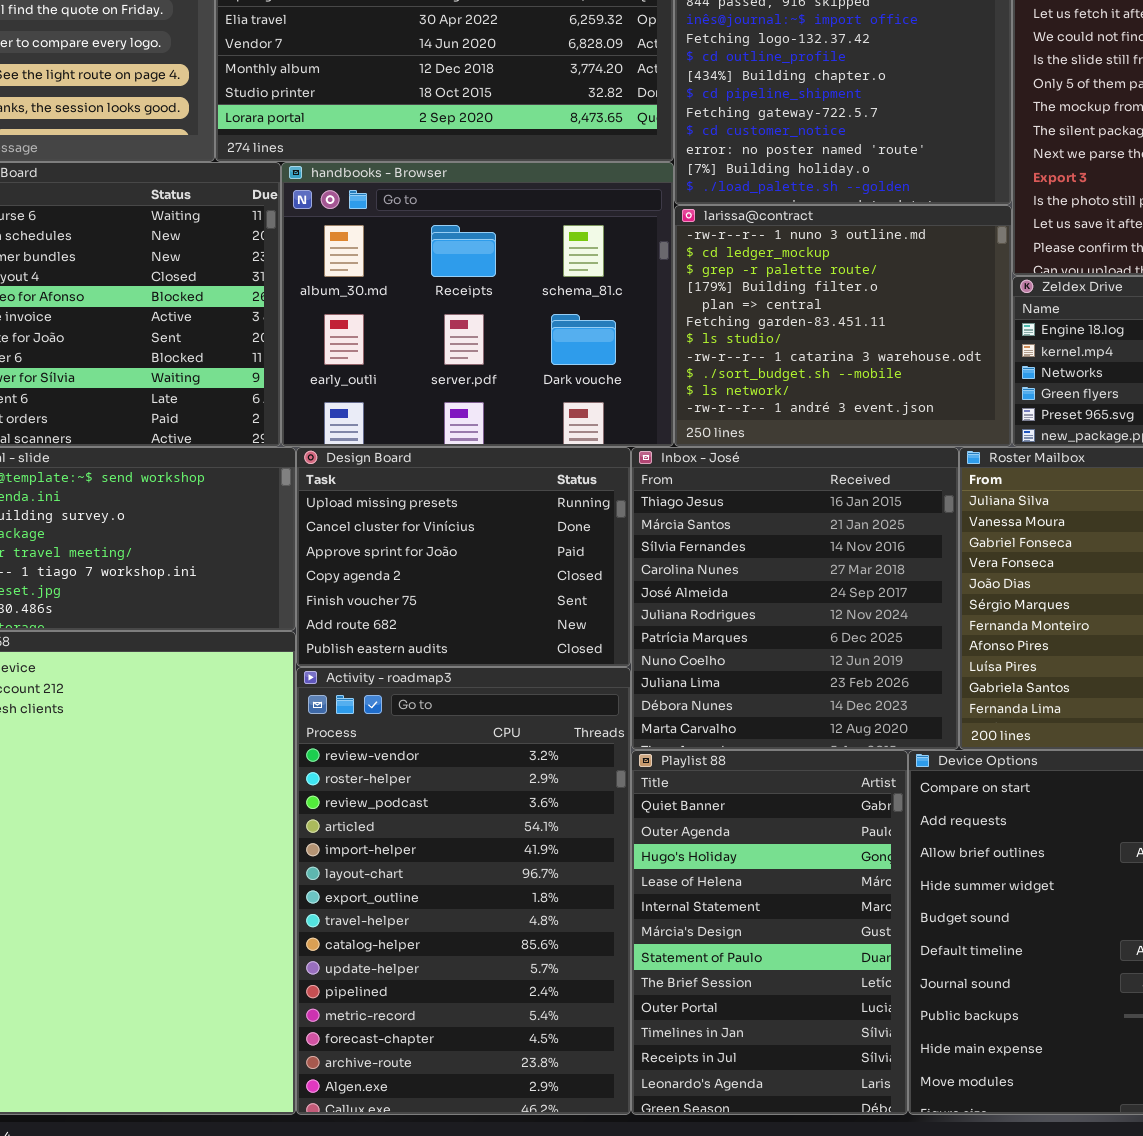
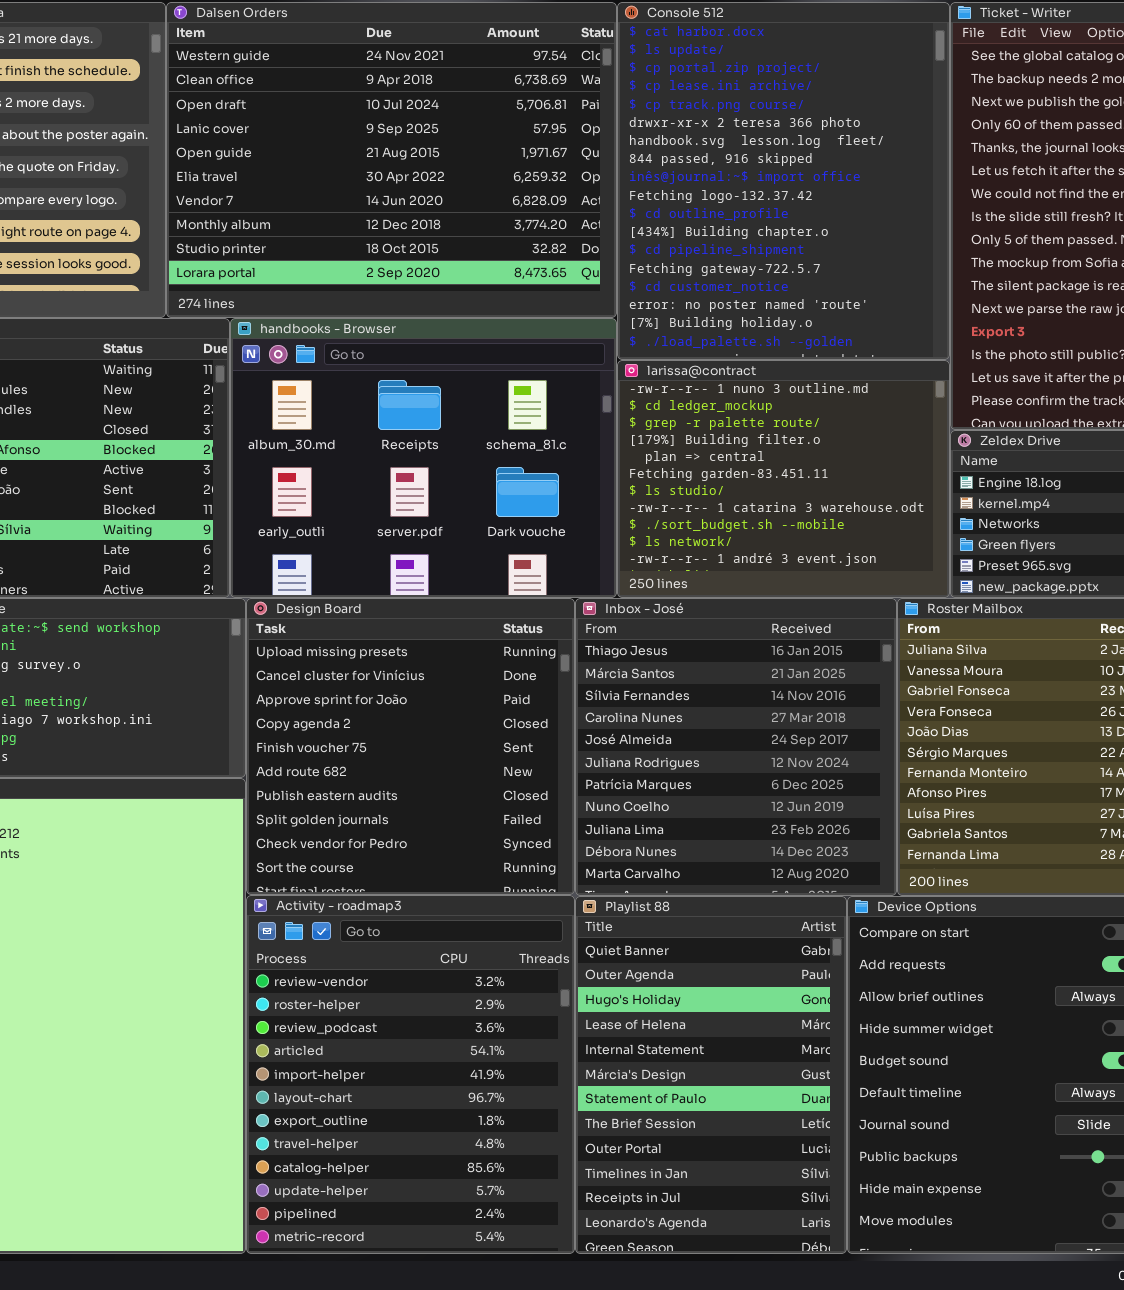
Design Board: [296,447,631,667] -> [246,598,575,895], resized
Activity - roadmap3: [296,667,631,1115] -> [246,895,575,1254], resized

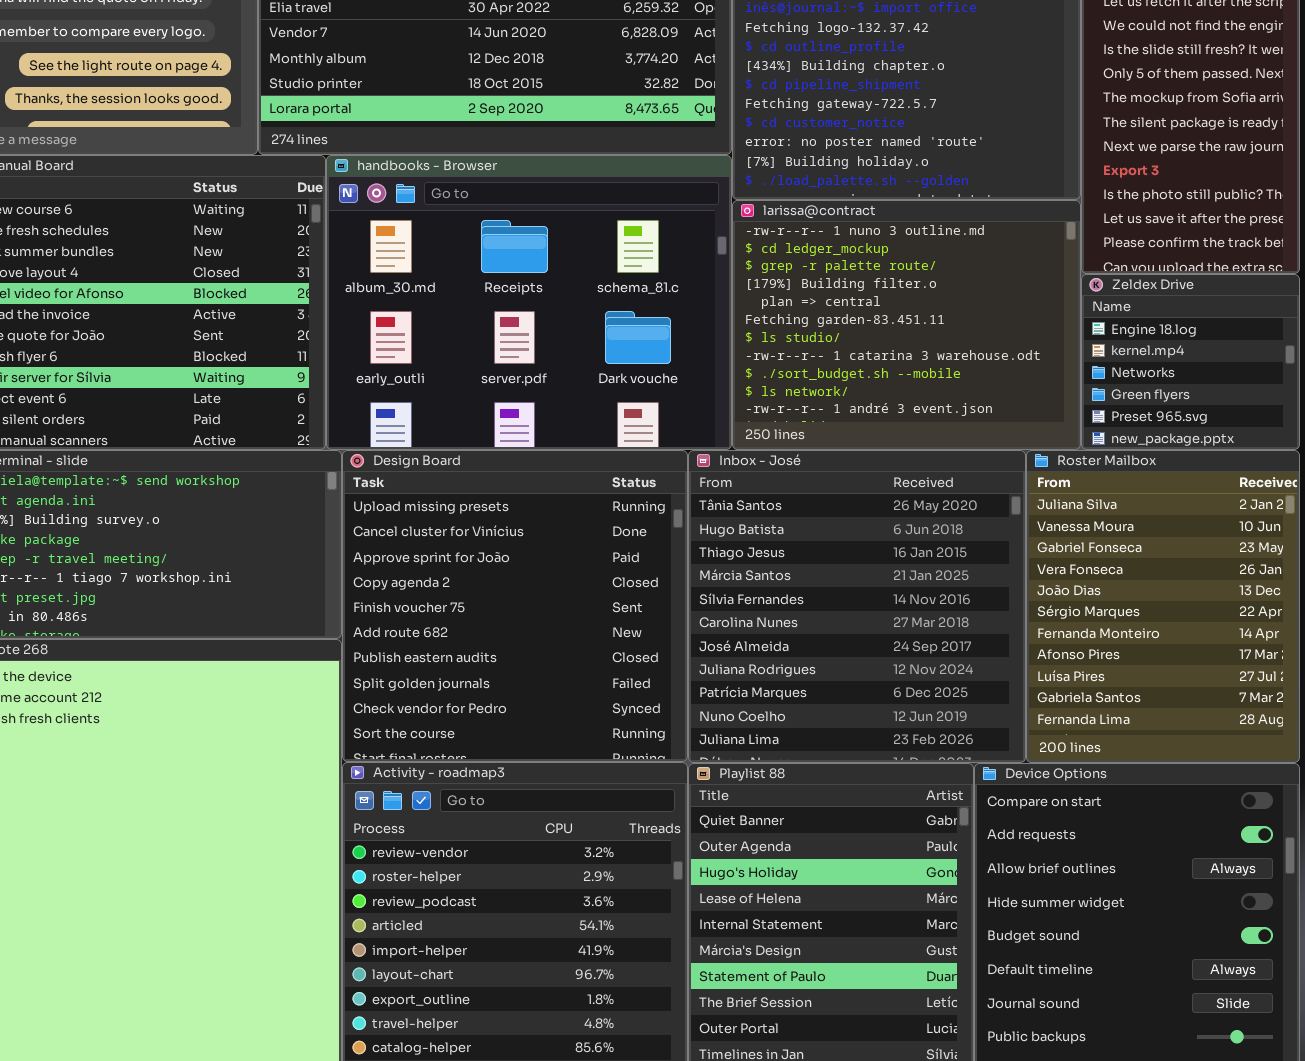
Inbox - José: [575,598,897,896] -> [688,450,1026,763], scrolled up 2 rows

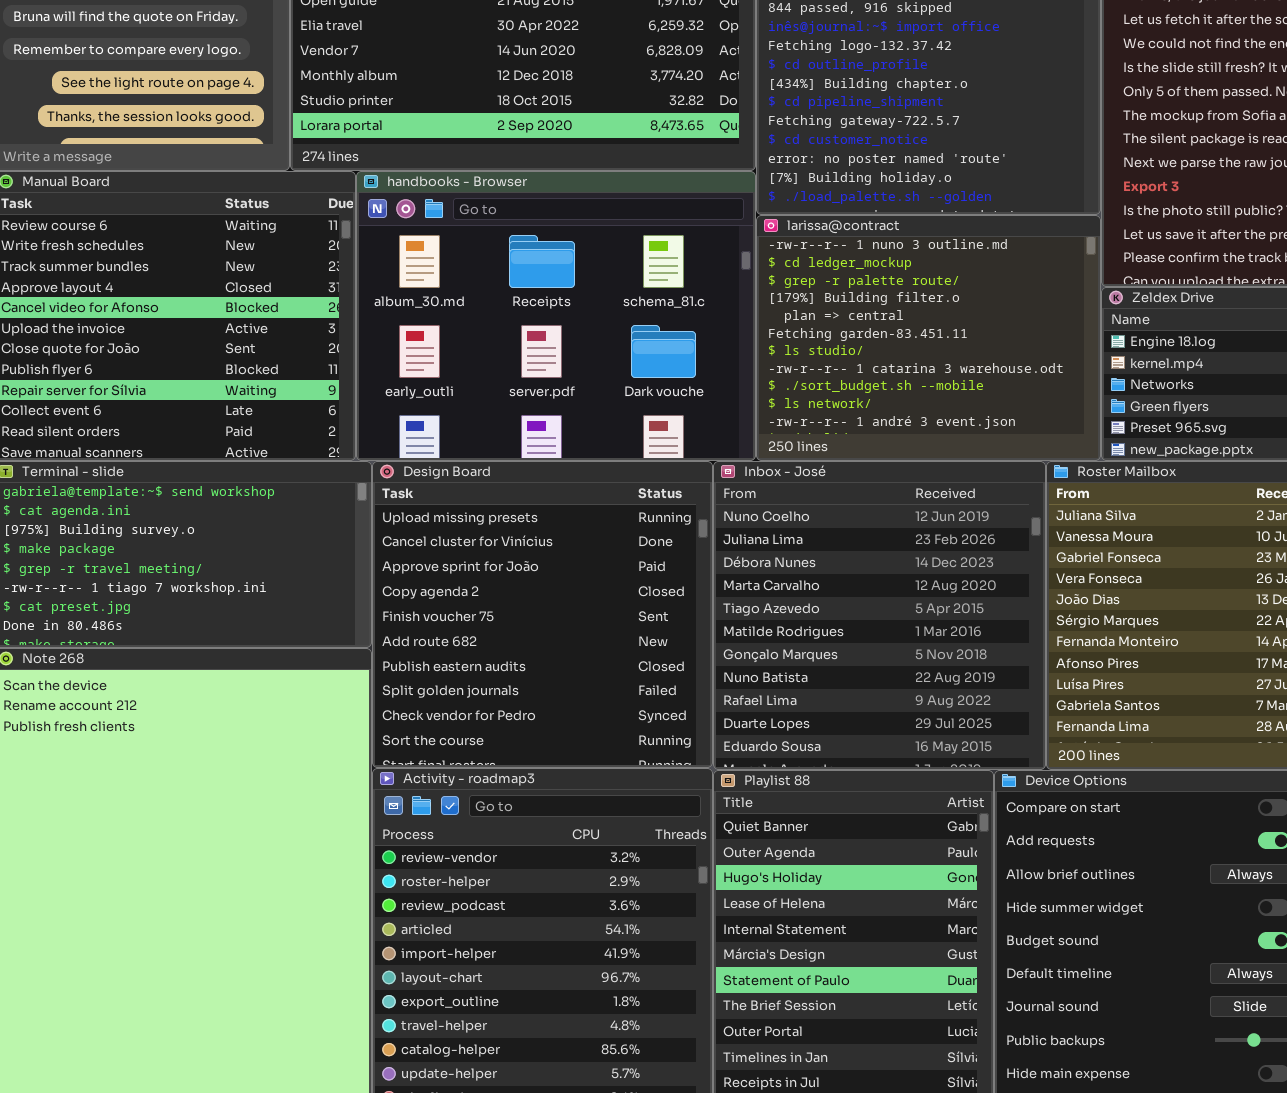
Inbox - José: [688,450,1026,763] -> [713,461,1046,770], scrolled down 9 rows

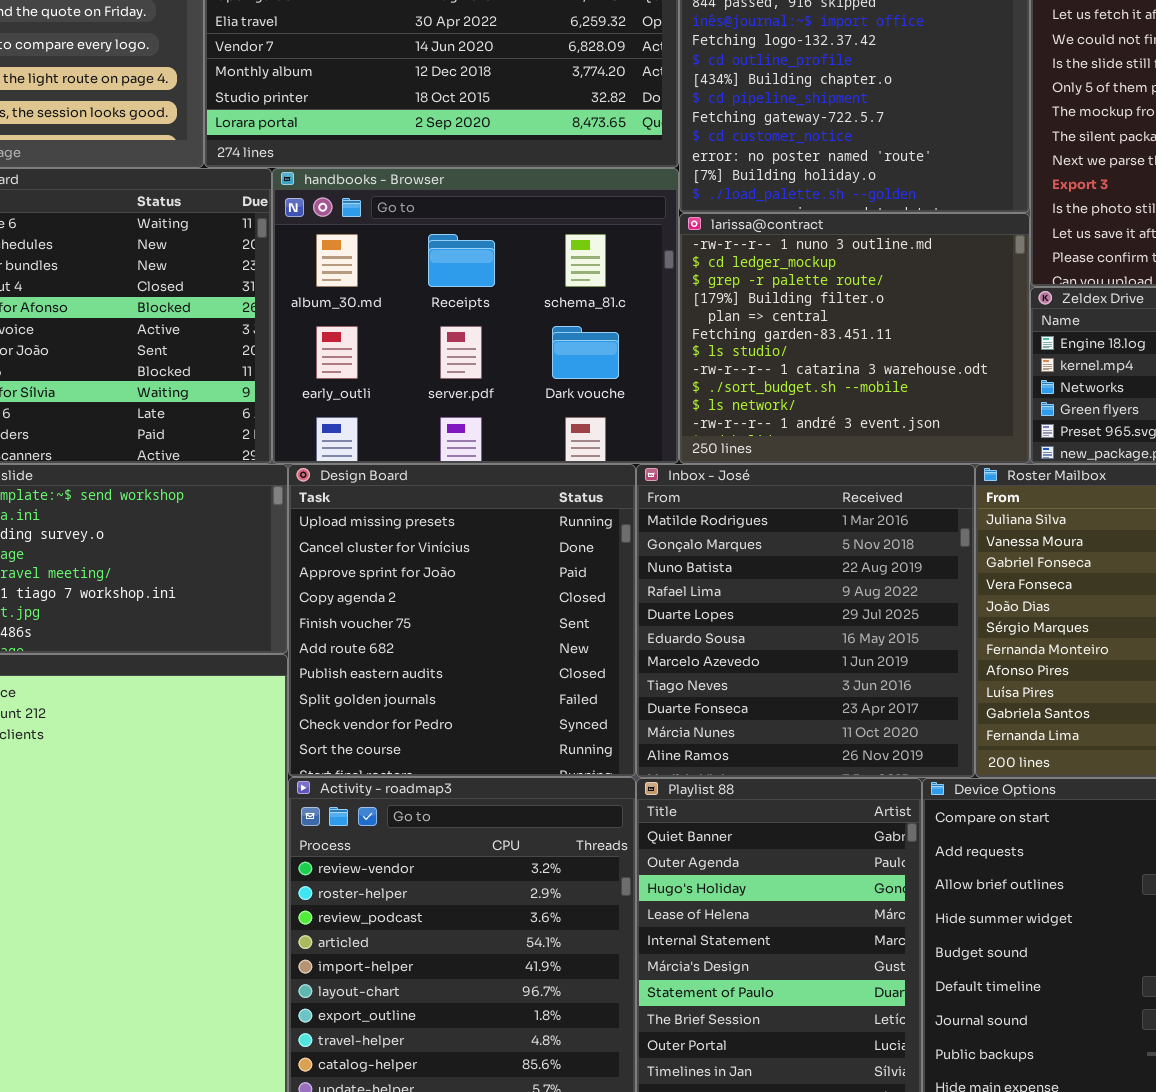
Inbox - José: [713,461,1046,770] -> [636,464,975,778], scrolled down 5 rows

